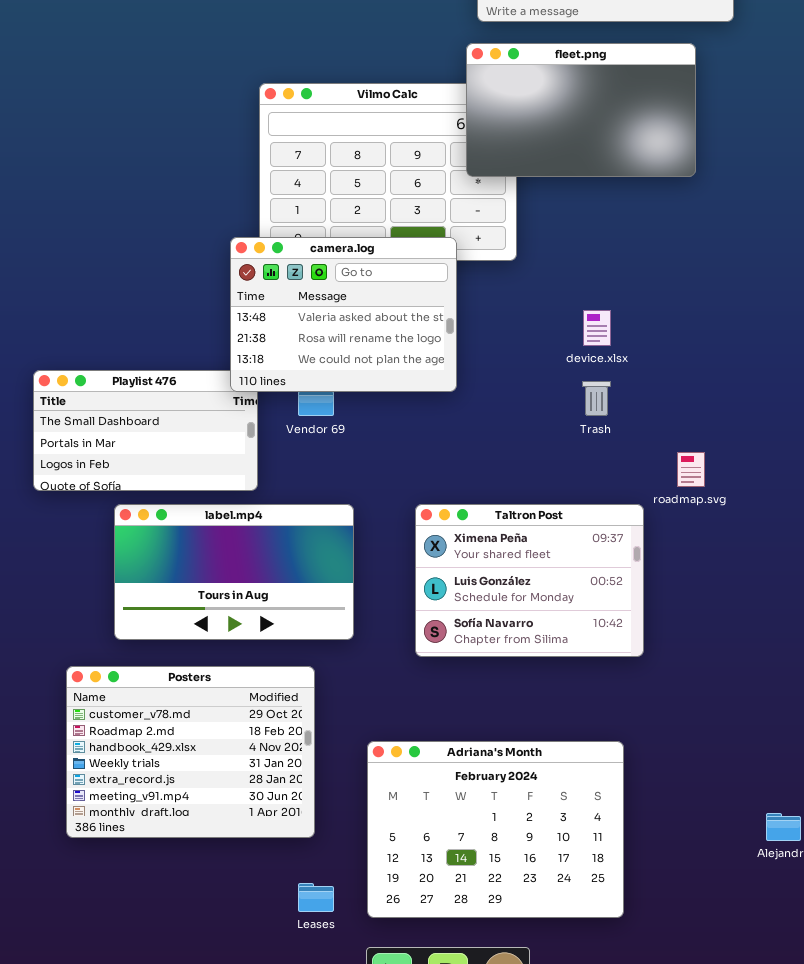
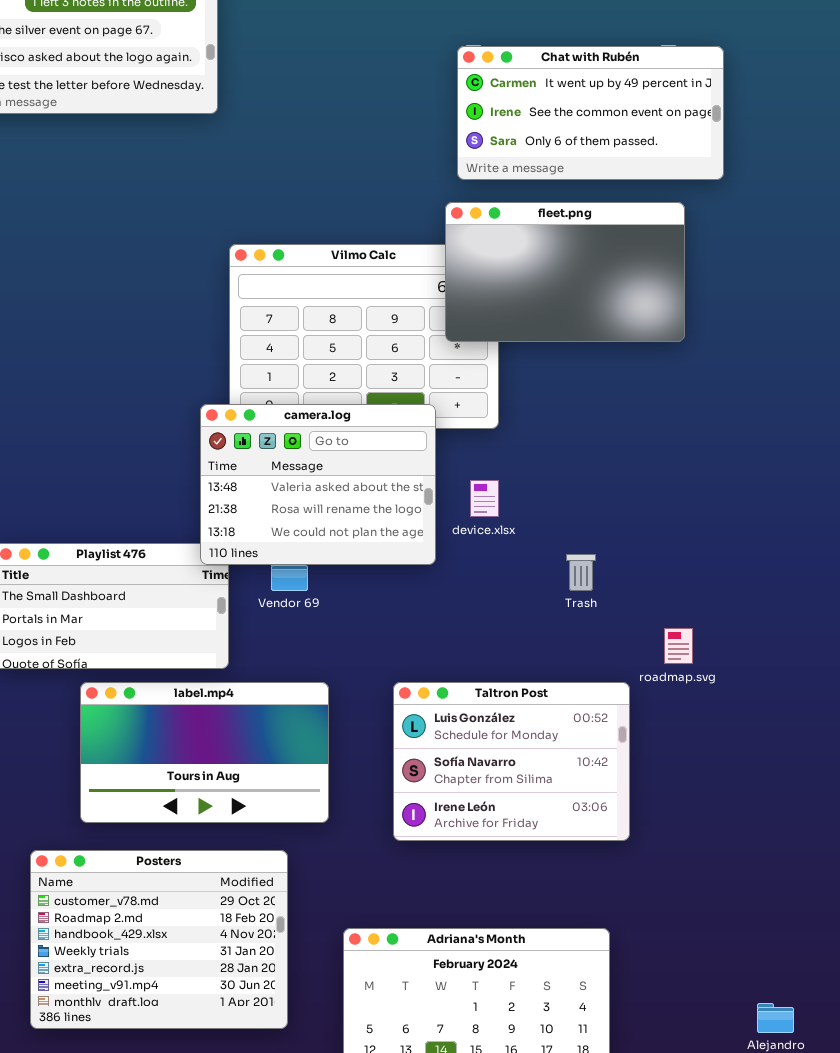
device.xlsx: [583,310,611,346] -> [470,480,499,517], moved
Taltron Post: [415,504,644,657] -> [393,682,630,841], scrolled down 1 row

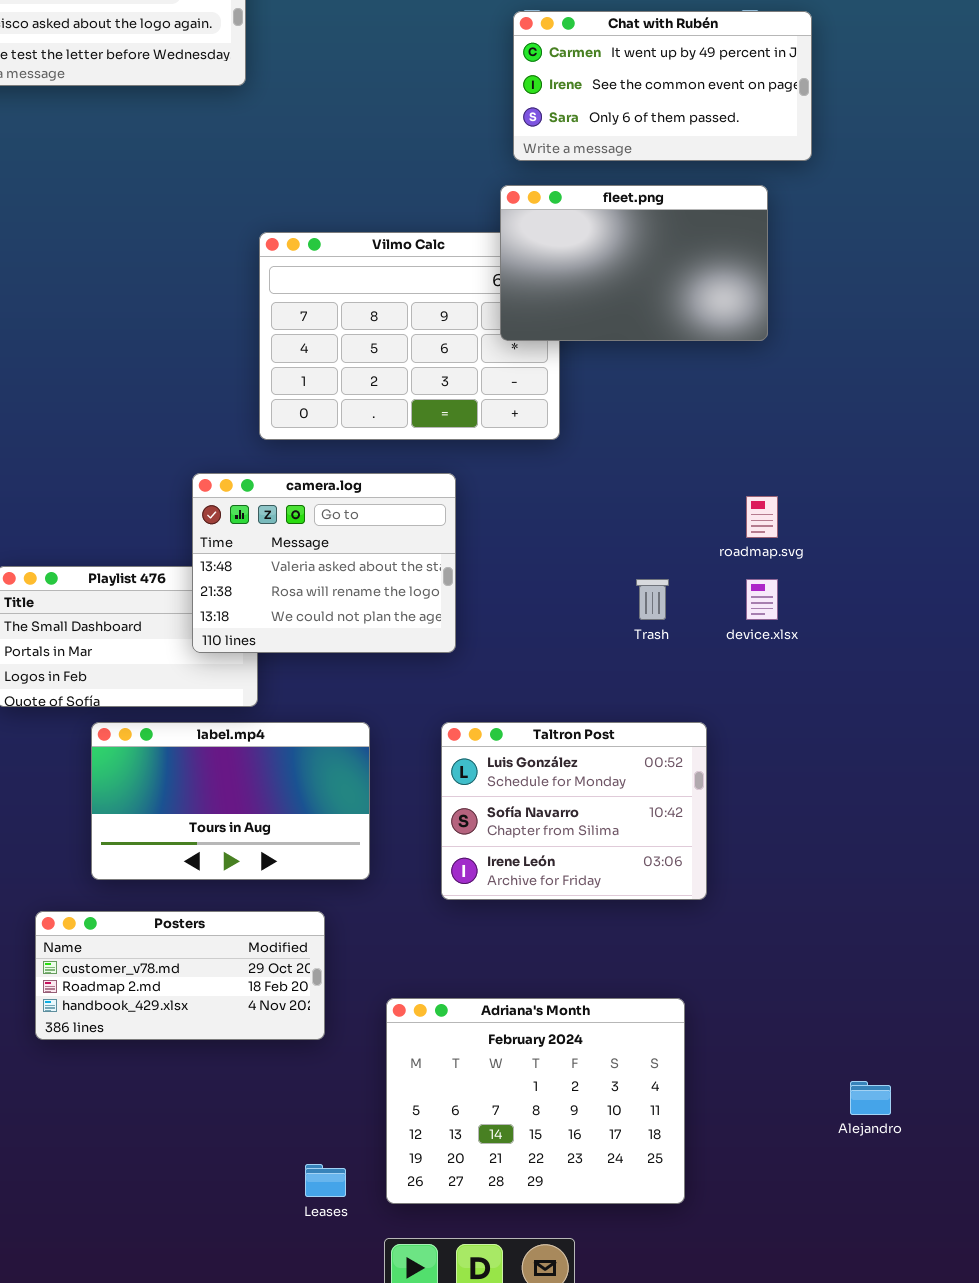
camera.log: [200,404,436,565] -> [192,473,456,653], moved
device.xlsx: [470,480,499,517] -> [746,579,778,620], moved
roadmap.svg: [664,628,693,664] -> [746,496,778,538], moved
Posters: [30,850,288,1029] -> [35,911,325,1040], resized

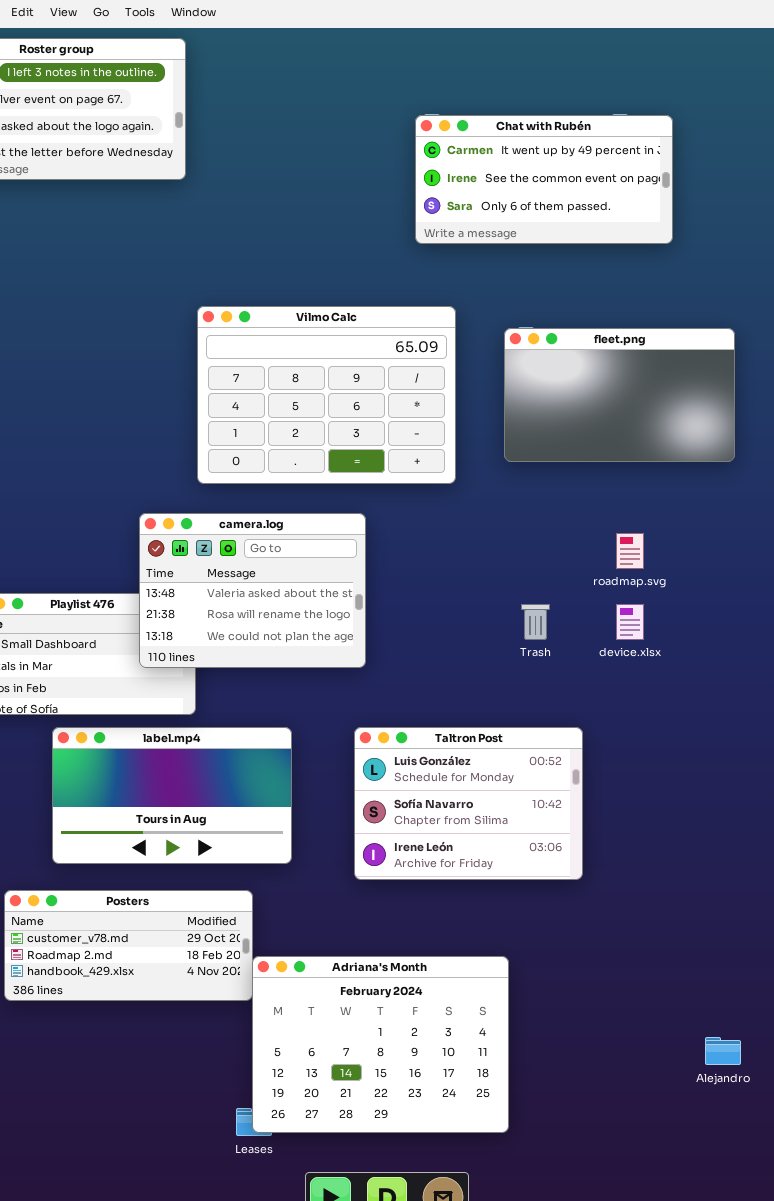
fleet.png: [500,185,768,341] -> [504,328,735,462], moved
Adriana's Month: [386,998,685,1204] -> [252,956,509,1133], moved

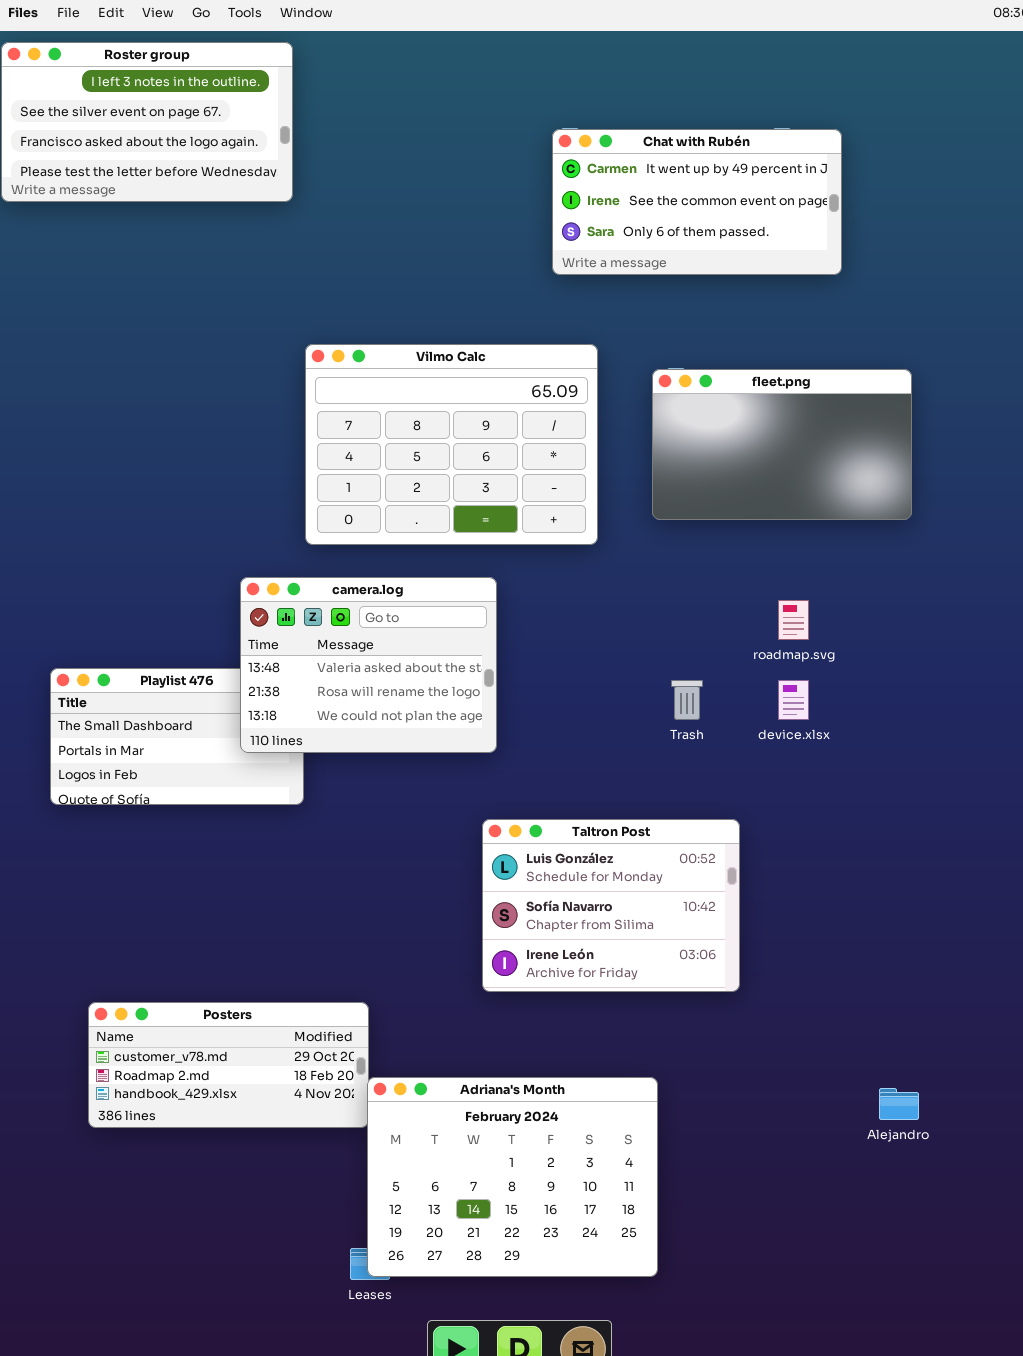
label.mp4: [52,727,292,864] -> none, closed
Alejandro: [705,1037,741,1065] -> [879,1088,919,1120], moved

